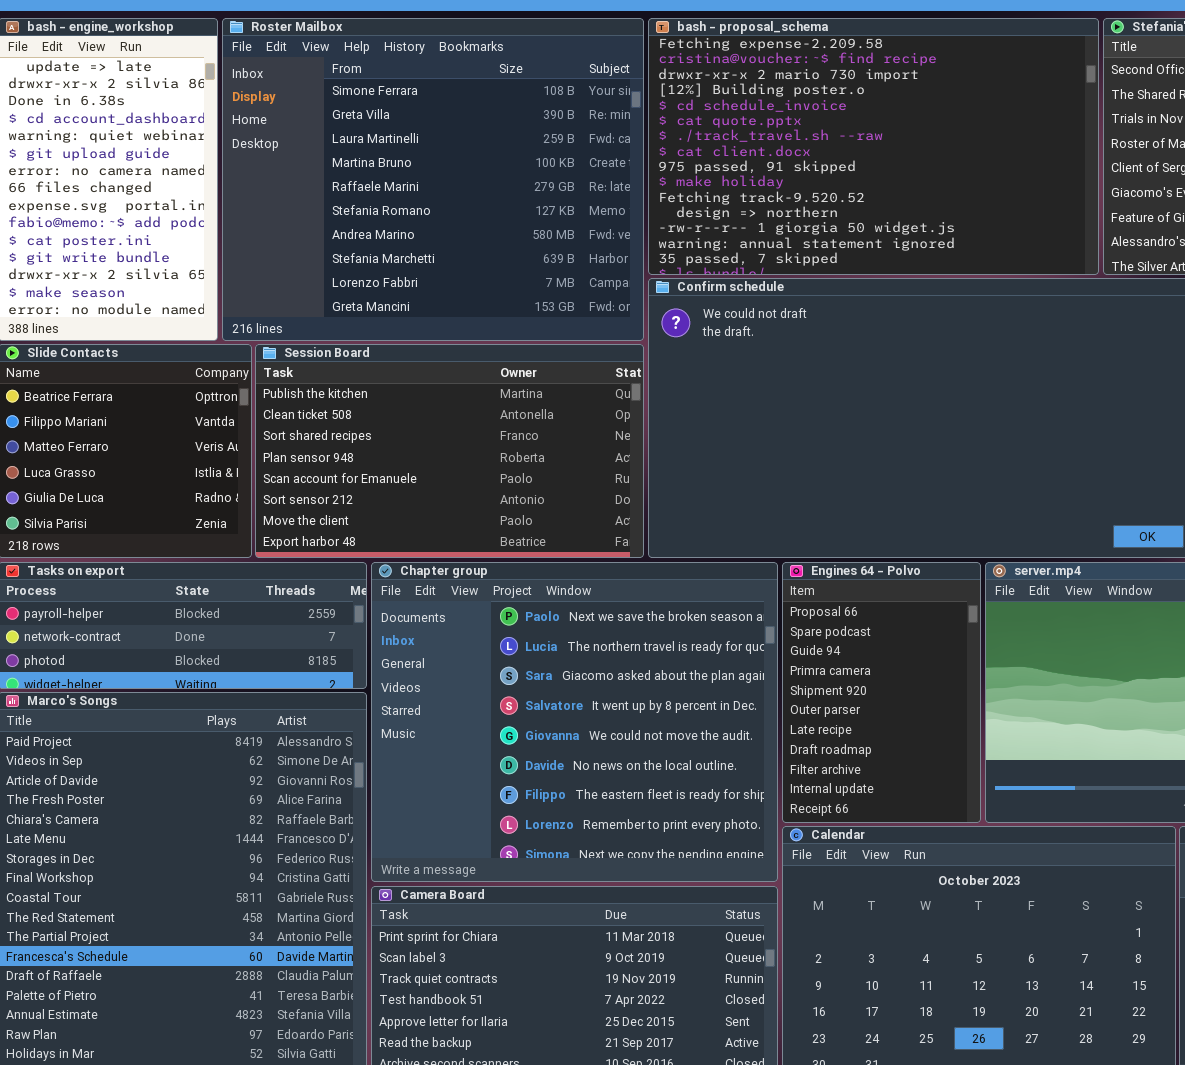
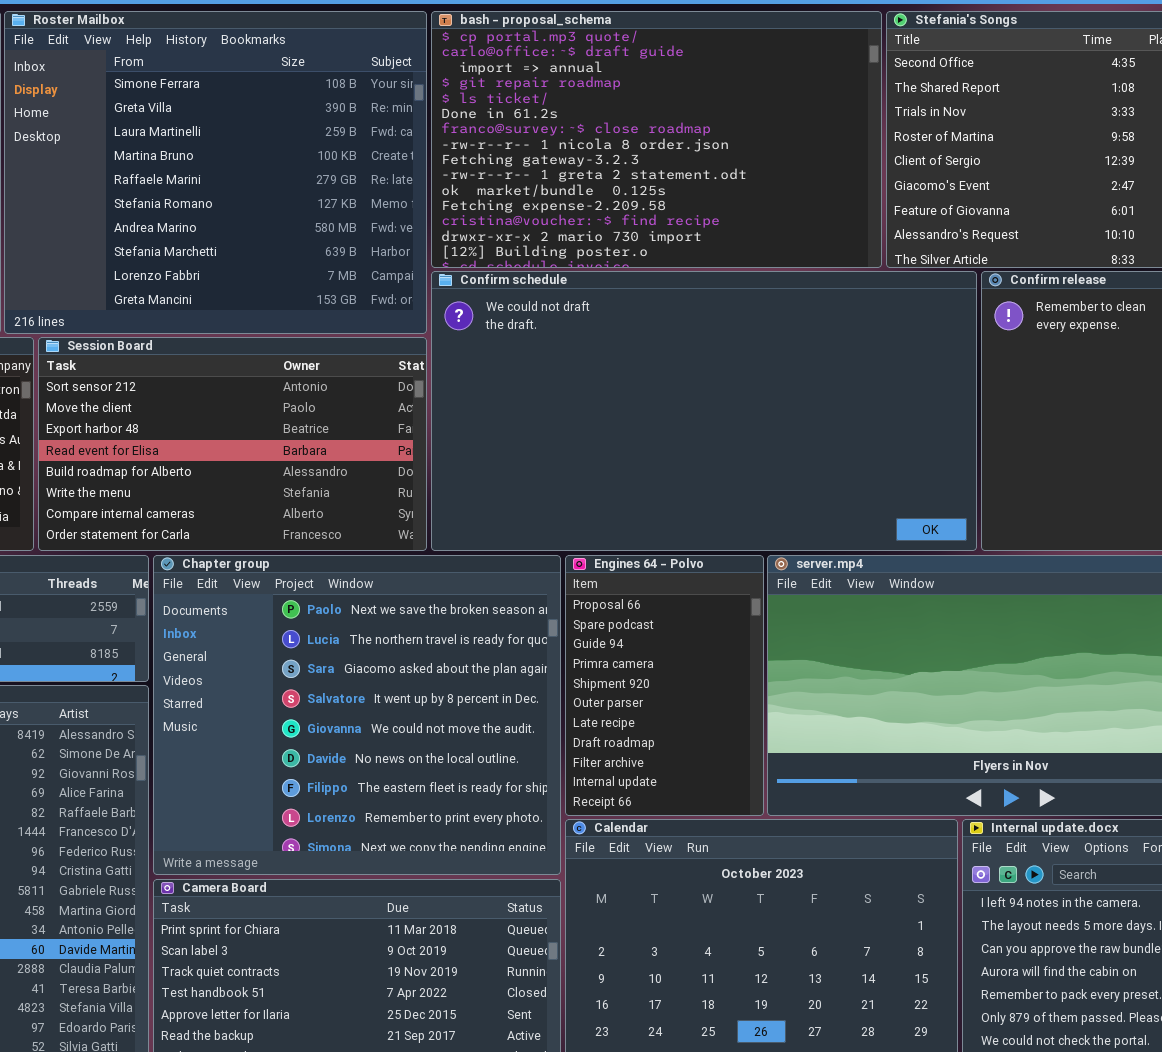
bash - proposal_schema: [648,18,1099,275] -> [431,11,882,268], scrolled up 11 rows
Session Board: [255,344,644,558] -> [38,337,427,551], scrolled down 5 rows

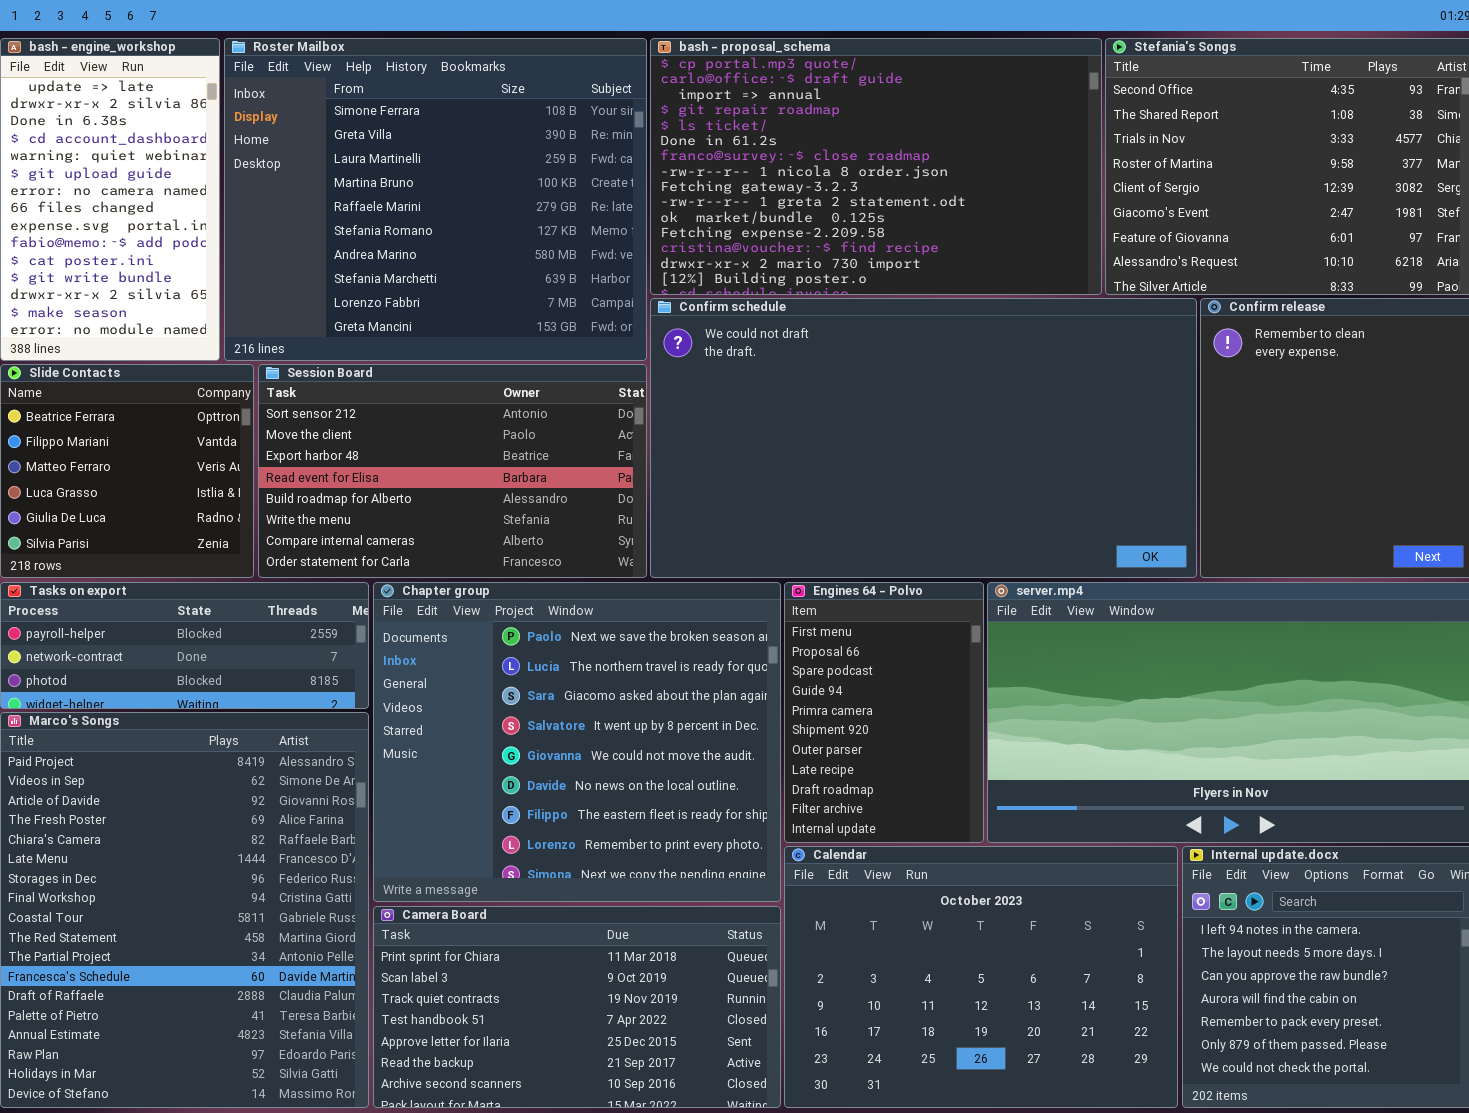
Engines 64 - Polvo: [565,555,764,816] -> [784,582,984,843], scrolled up 1 row

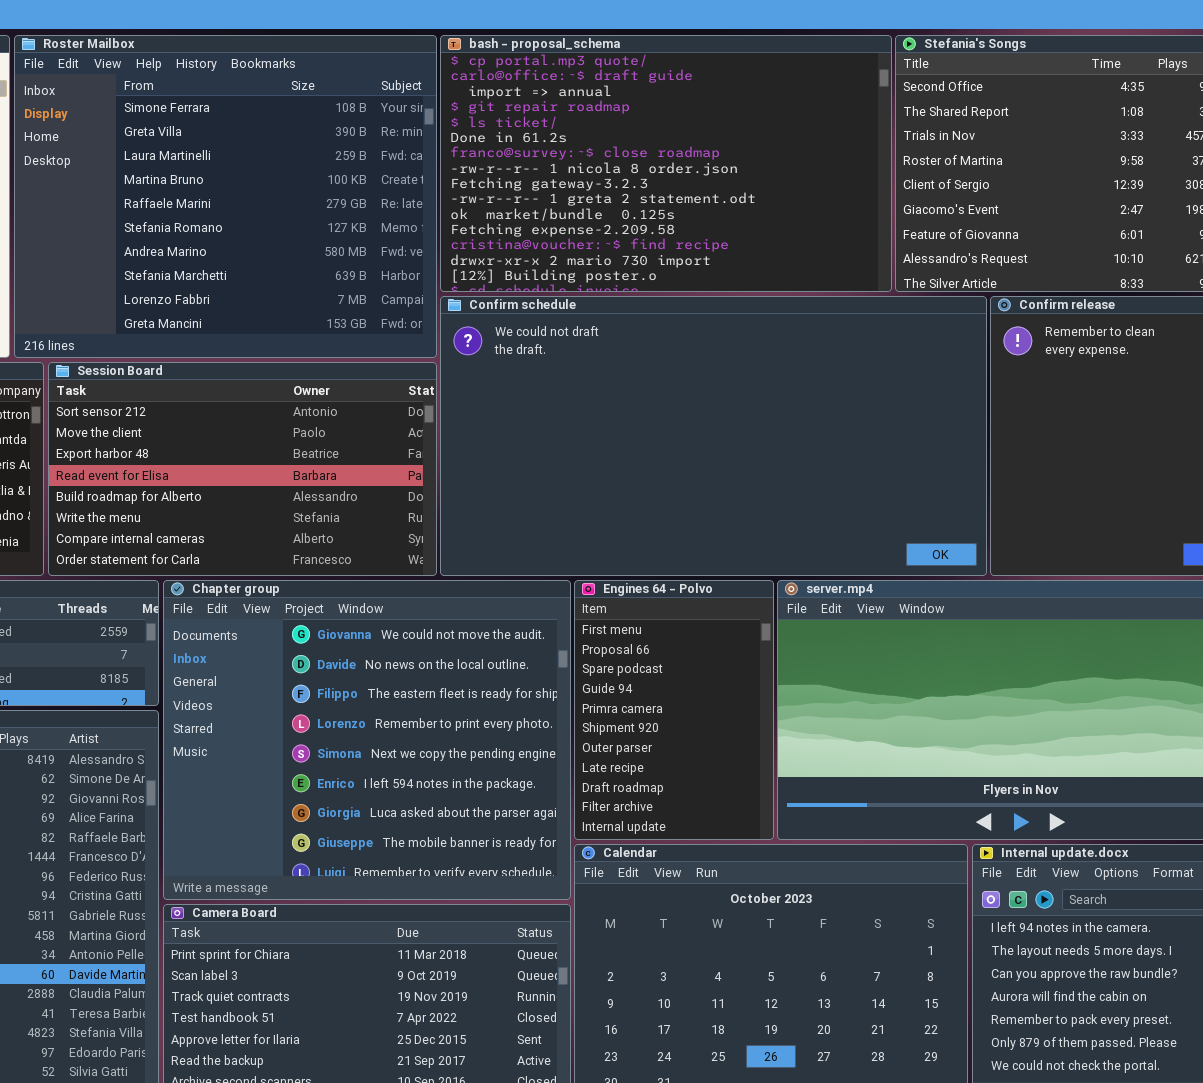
Chapter group: [373,582,781,902] -> [163,580,571,900], scrolled down 4 rows

